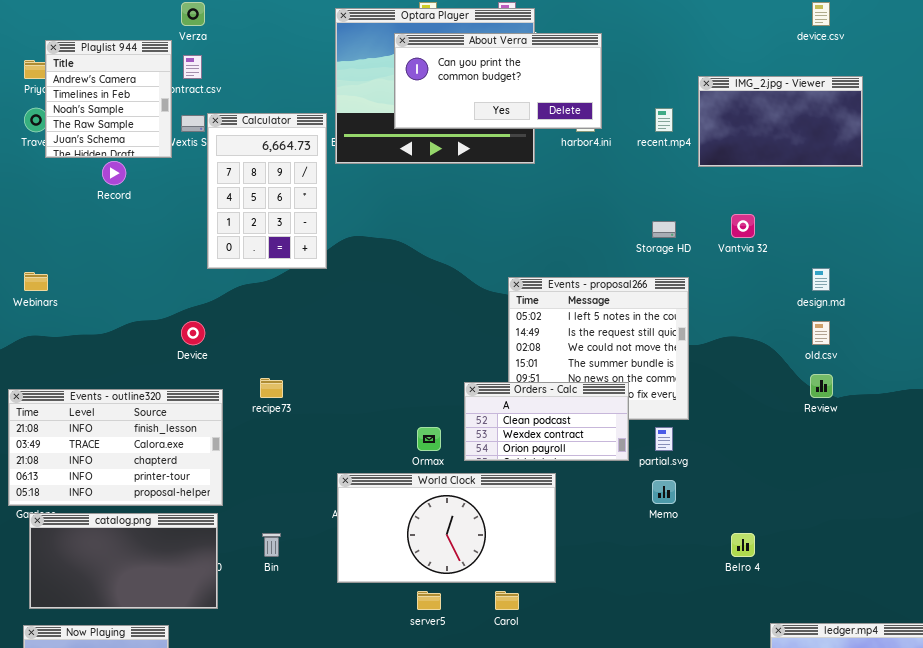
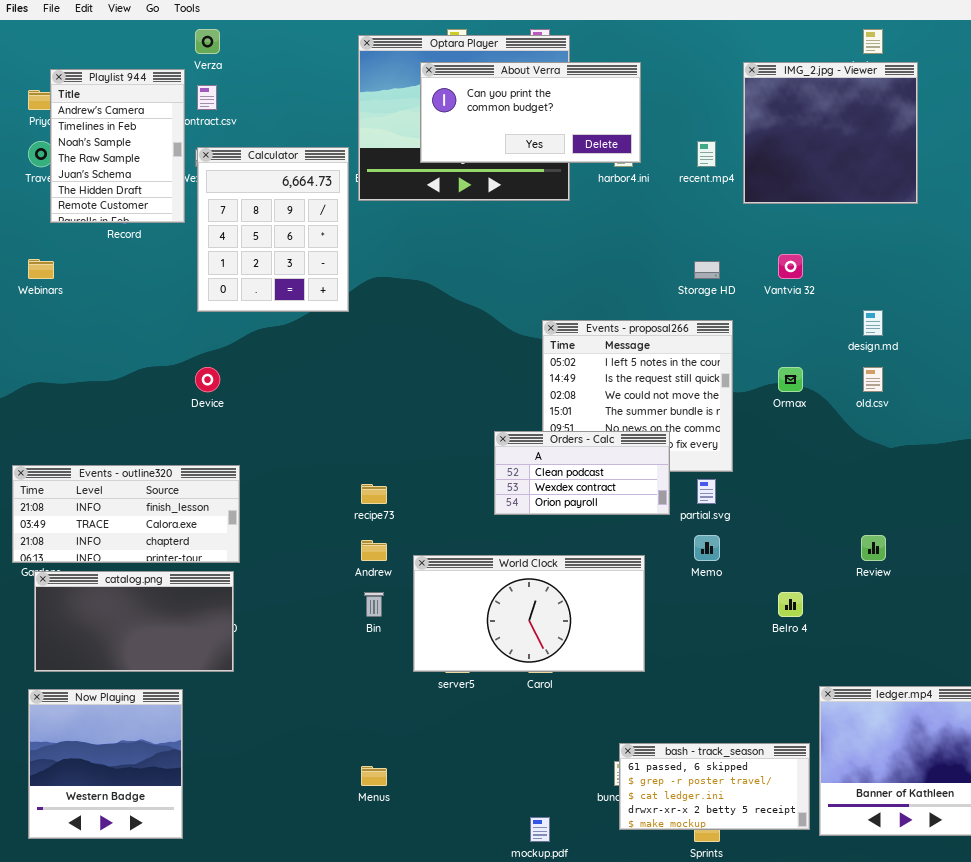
Playlist 944: [45,40,172,158] -> [50,69,185,223], resized
IMG_2.jpg - Viewer: [698,76,863,167] -> [743,62,918,204], resized
Calculator: [207,113,327,269] -> [197,147,349,312], resized
Webinars: [24,272,48,291] -> [28,259,54,279], moved
Review: [810,374,833,398] -> [861,535,886,561], moved
recipe73: [260,378,283,398] -> [361,484,387,504], moved
Events - outline320: [8,389,223,506] -> [12,465,240,563], resized
Ormax: [417,427,441,451] -> [778,367,803,392], moved
World Clock: [337,473,556,583] -> [413,555,645,672], moved
Bin: [262,533,281,557] -> [364,592,384,617], moved

